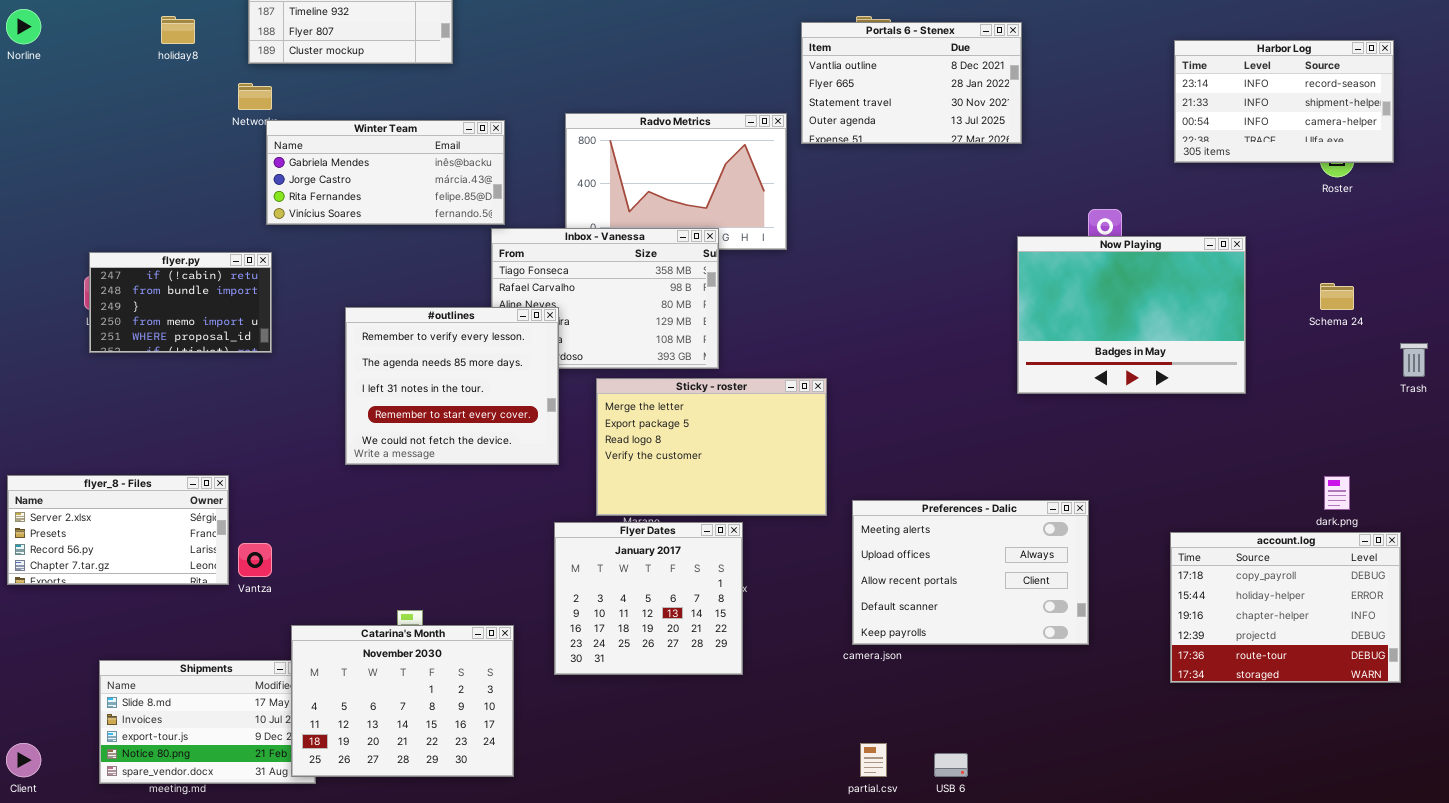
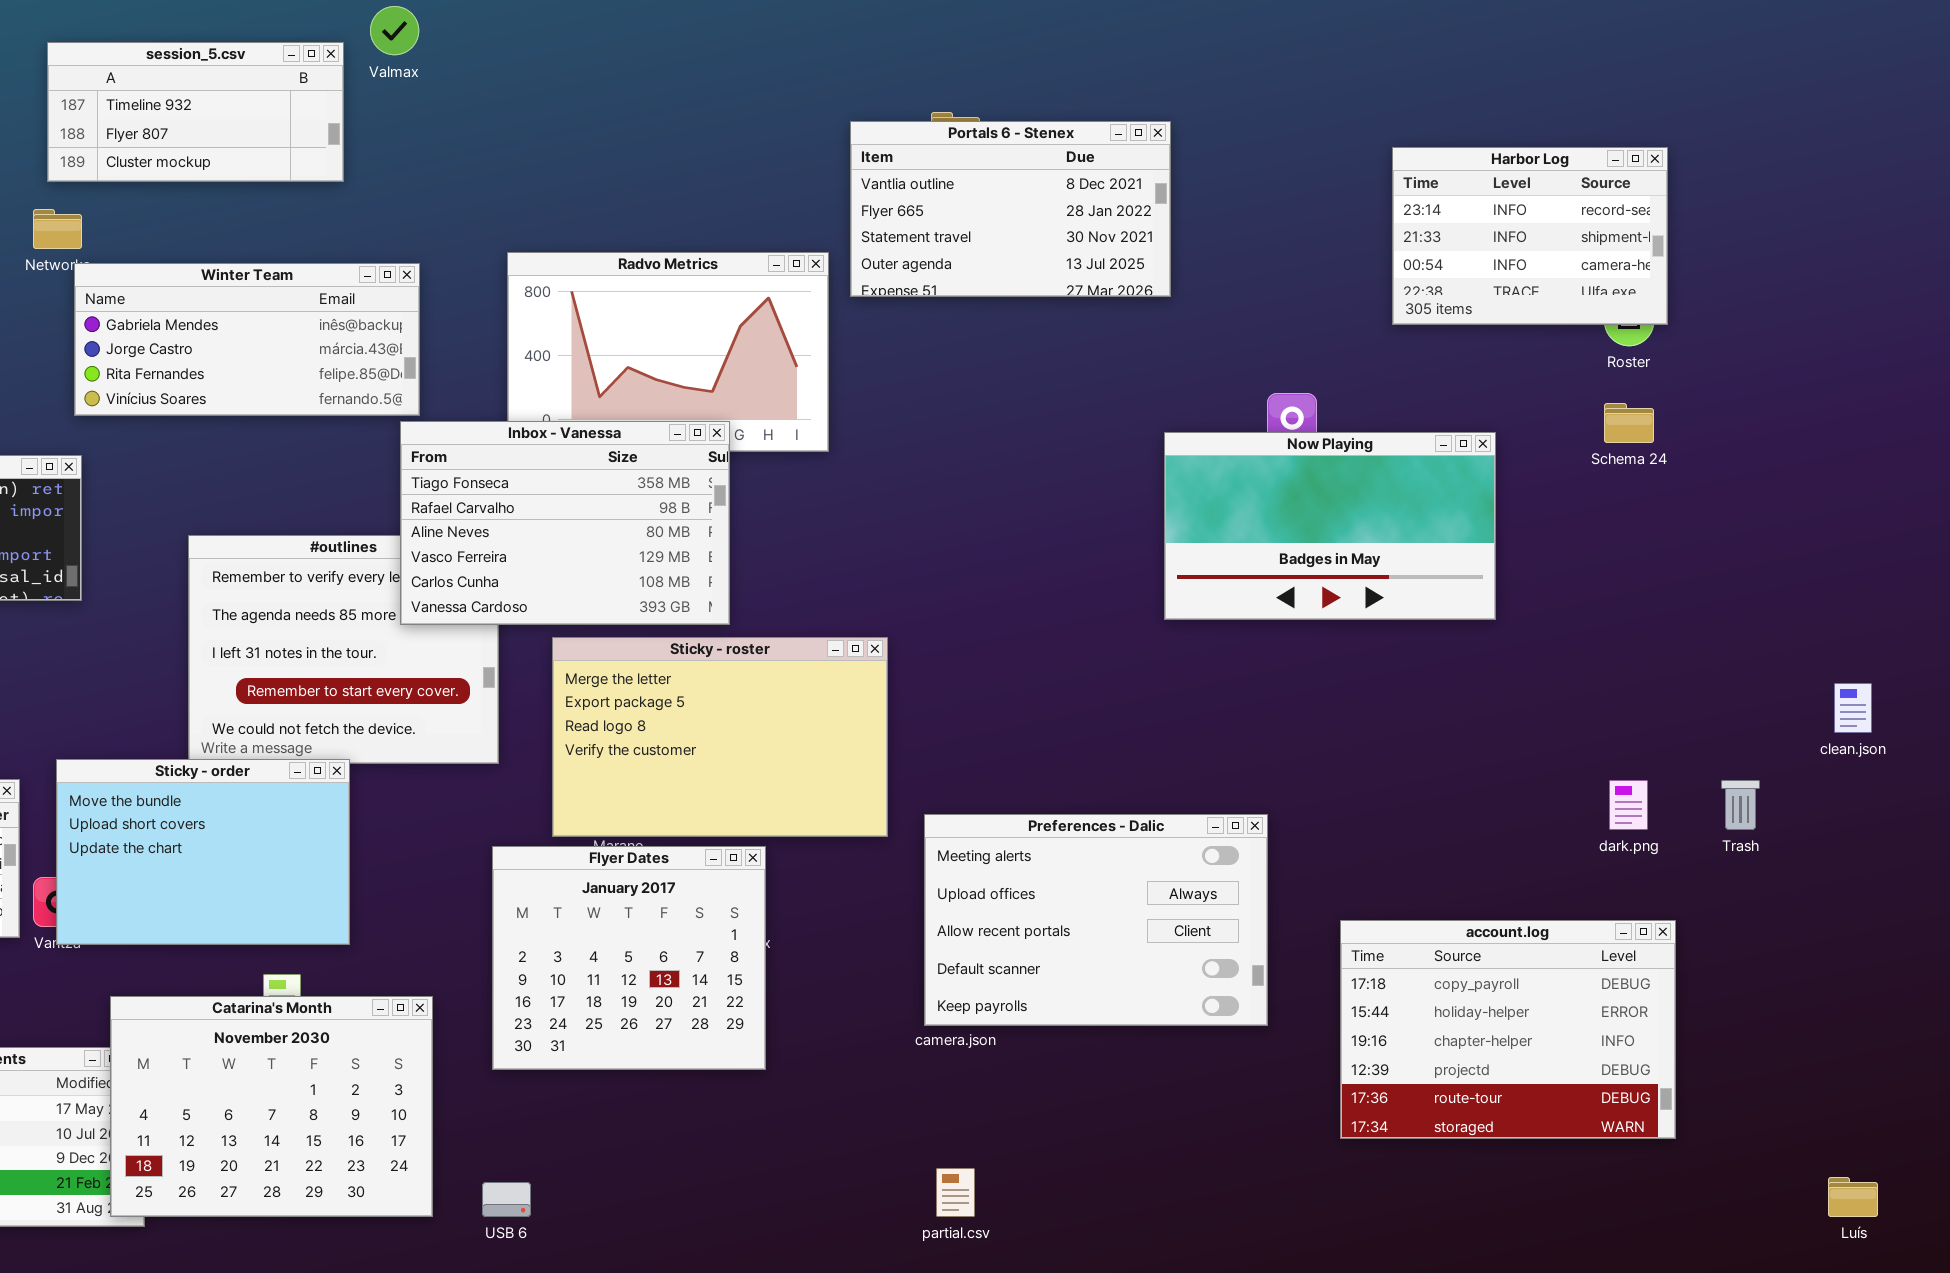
Harbor Log: [1174,40,1394,163] -> [1392,147,1668,325], resized
Inbox - Vanessa: [491,228,719,369] -> [400,421,730,625], raised
Now Playing: [1017,236,1246,394] -> [1164,432,1496,620], resized
Schema 24: [1320,283,1354,310] -> [1604,403,1654,443], moved
Trash: [1400,343,1428,377] -> [1721,780,1760,830], moved
Sticky - order: none -> [56,759,350,945], opened
account.log: [1170,532,1401,683] -> [1340,920,1676,1139], moved
USB 6: [934,753,968,777] -> [482,1182,531,1217], moved

